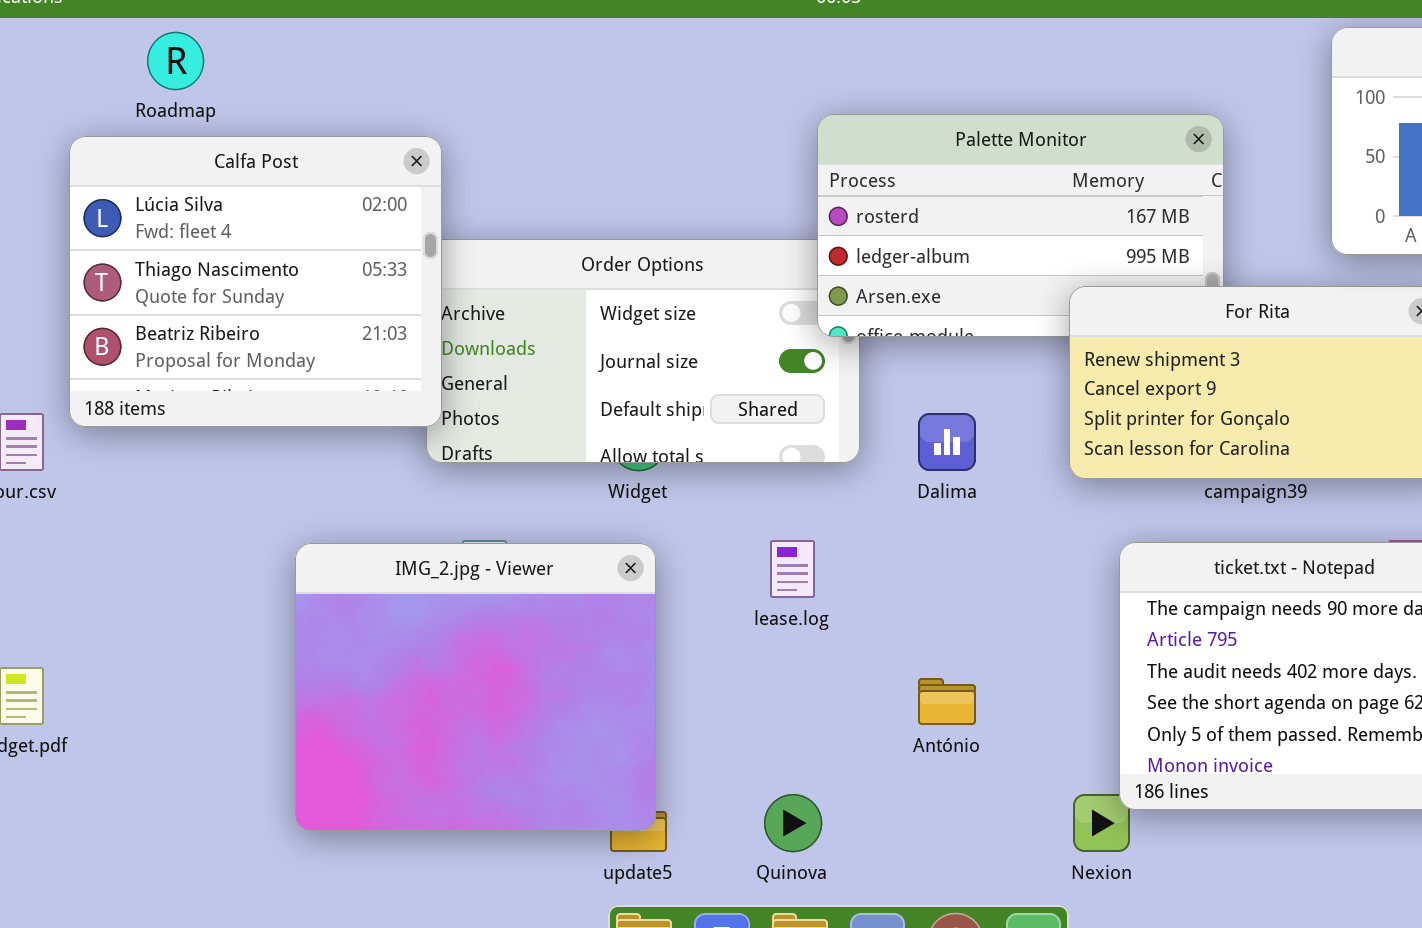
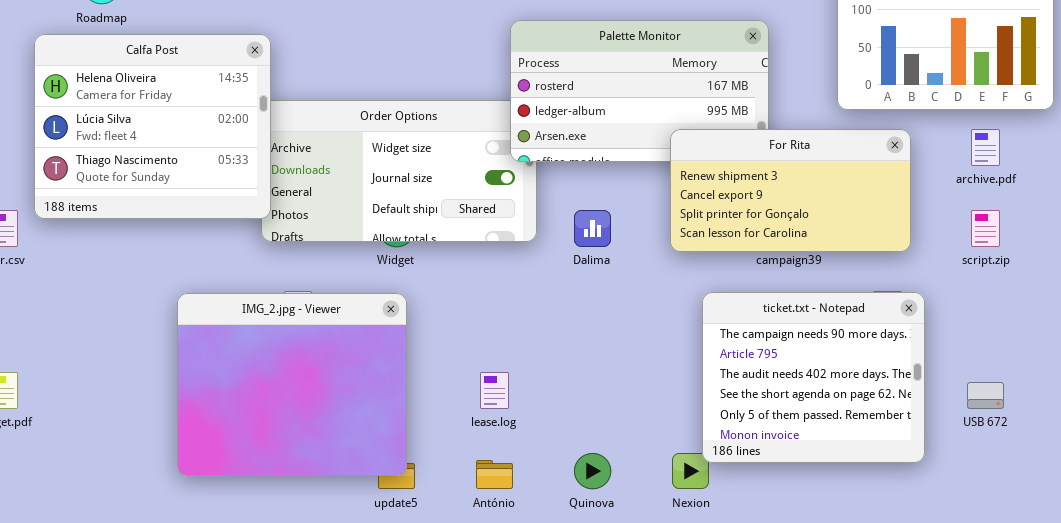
Calfa Post: [69,136,442,427] -> [34,34,271,219], scrolled up 1 row
lease.log: [770,540,815,598] -> [480,372,509,409], moved
António: [918,678,976,725] -> [476,460,513,489], moved
Quinova: [764,794,822,852] -> [574,453,611,489], moved

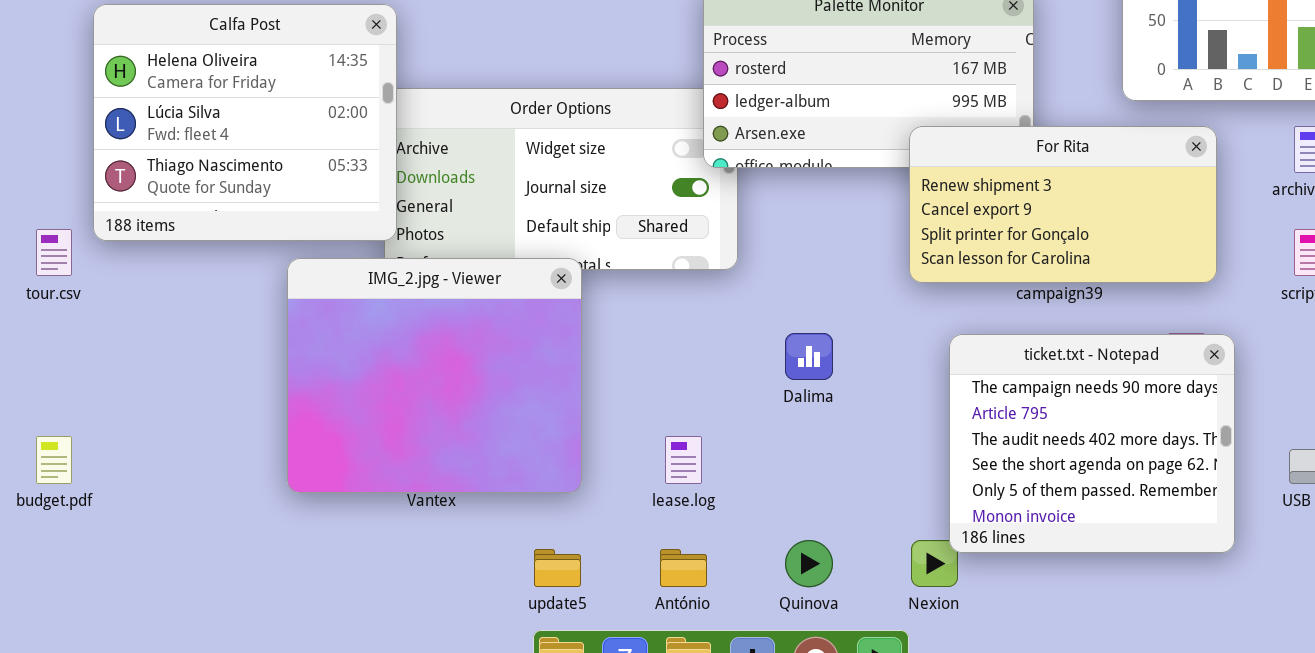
Dalima: [574,210,611,247] -> [785,333,833,380], moved
IMG_2.jpg - Viewer: [177,293,407,476] -> [287,258,582,493], moved

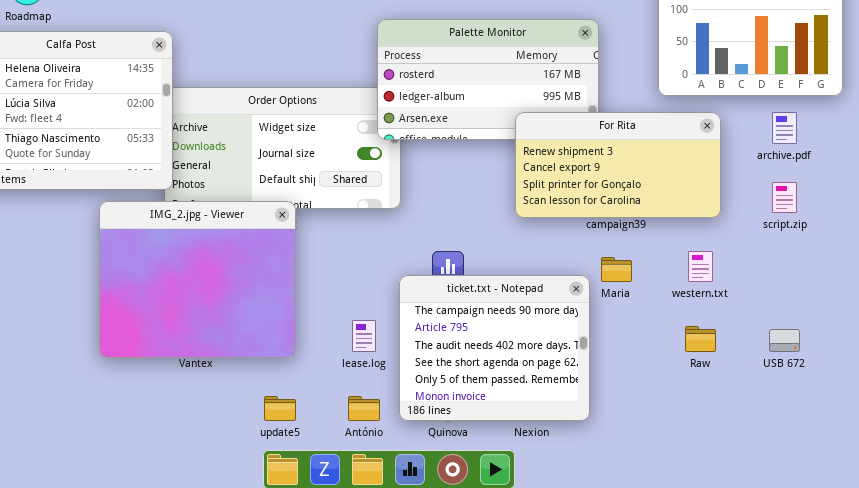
ticket.txt - Notepad: [949,334,1235,553] -> [399,275,590,421], moved

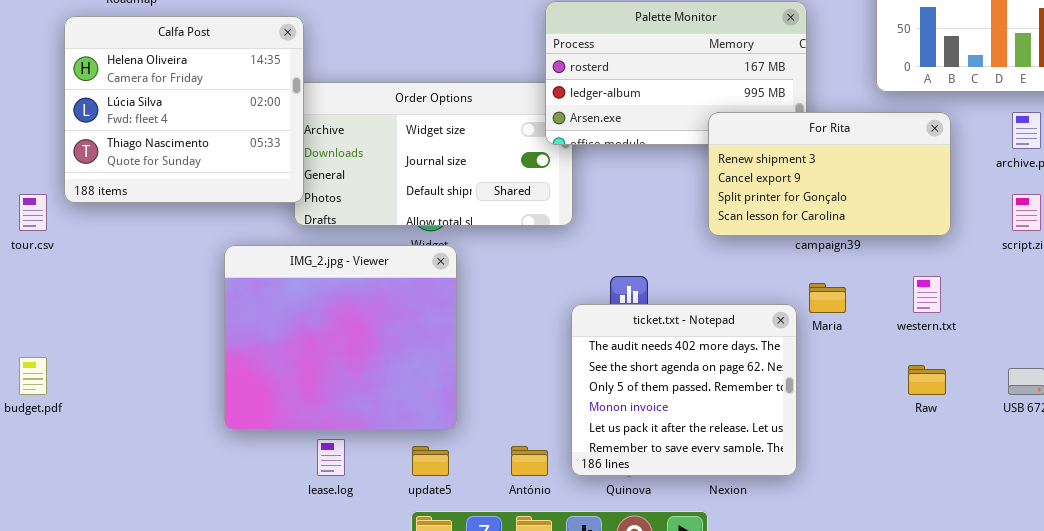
IMG_2.jpg - Viewer: [99,201,296,358] -> [224,245,457,430], moved
ticket.txt - Notepad: [399,275,590,421] -> [571,304,797,476], scrolled down 2 rows
lease.log: [352,320,376,352] -> [317,439,345,476], moved

